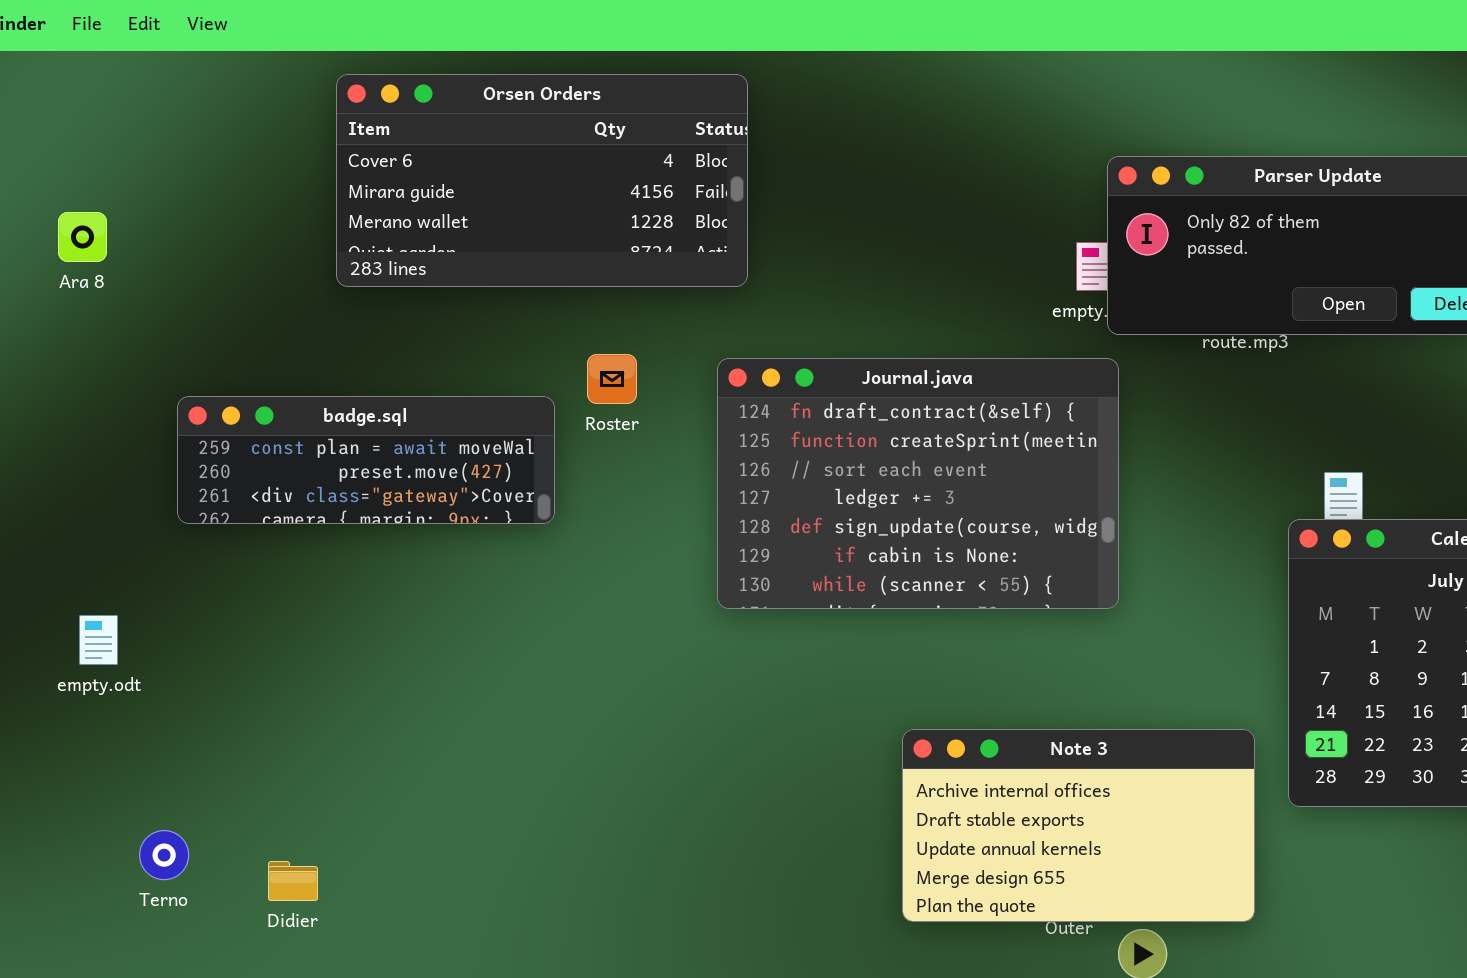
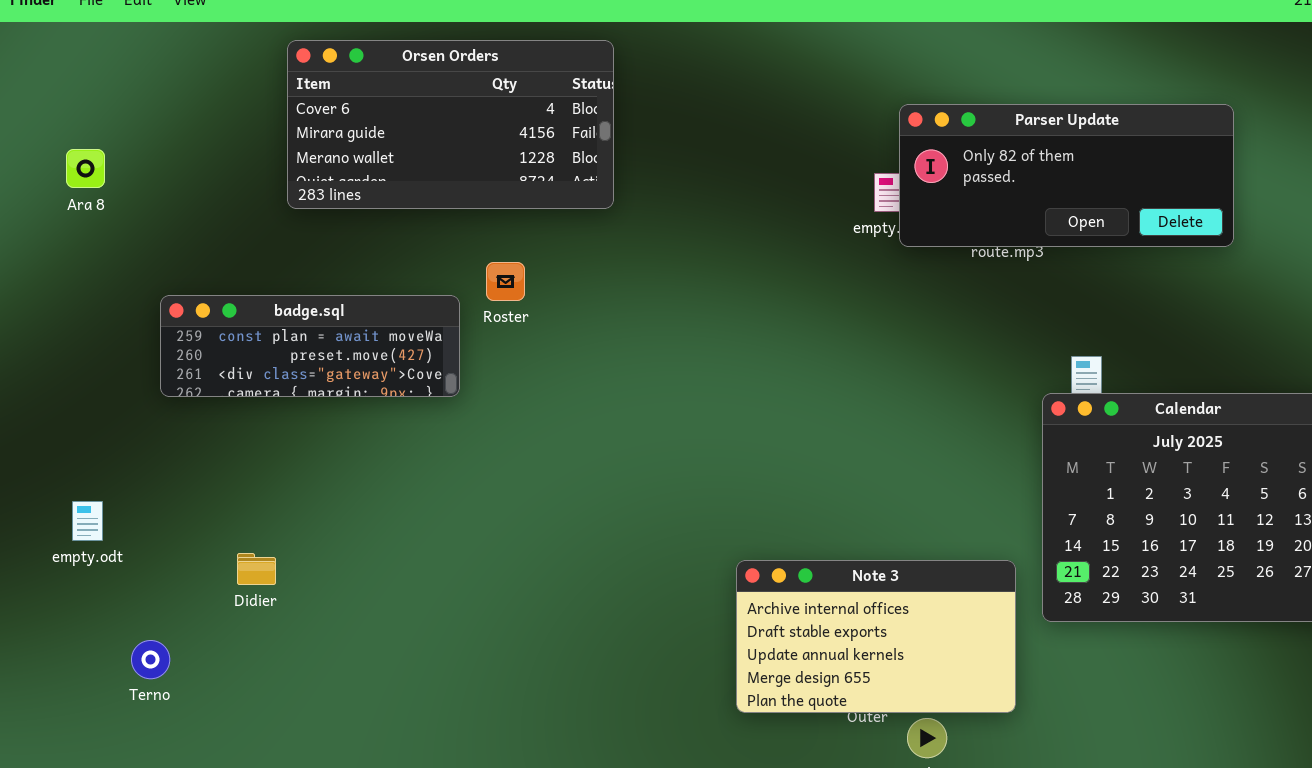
Journal.java: [717,358,1119,609] -> none, closed
empty.odt: [79,615,118,665] -> [72,501,103,541], moved
Didier: [268,861,318,901] -> [237,553,276,585], moved

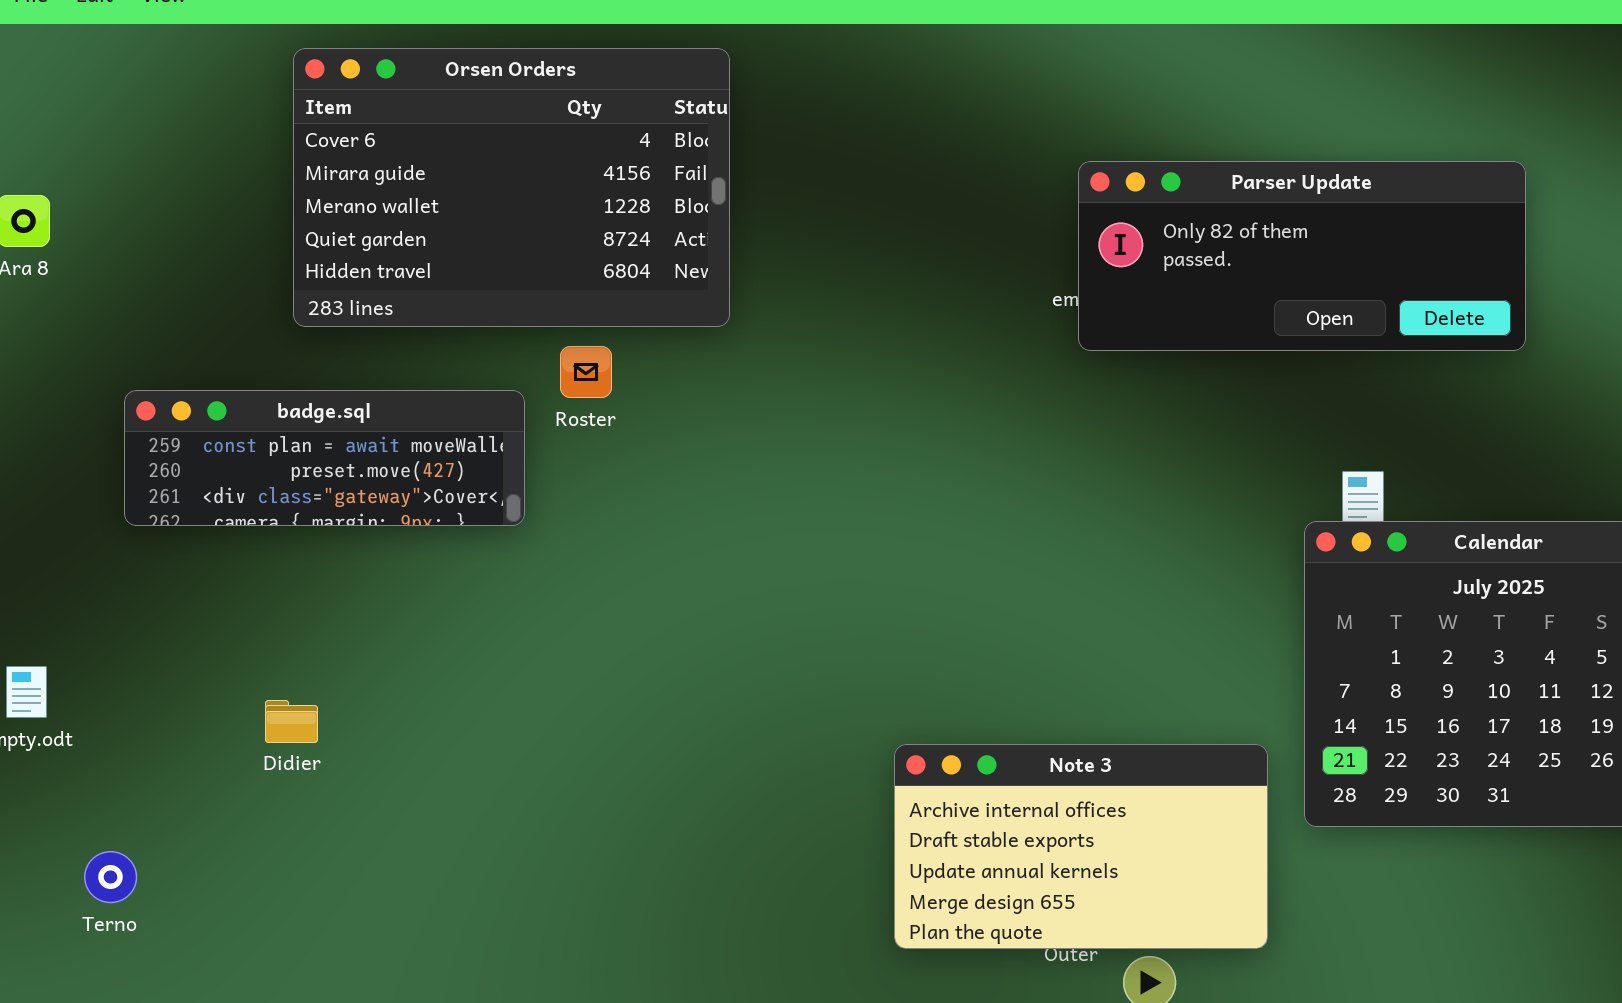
Orsen Orders: [287,40,614,209] -> [293,48,730,327], resized
Parser Update: [899,104,1234,247] -> [1078,161,1526,351], moved
Didier: [237,553,276,585] -> [265,700,318,743], moved

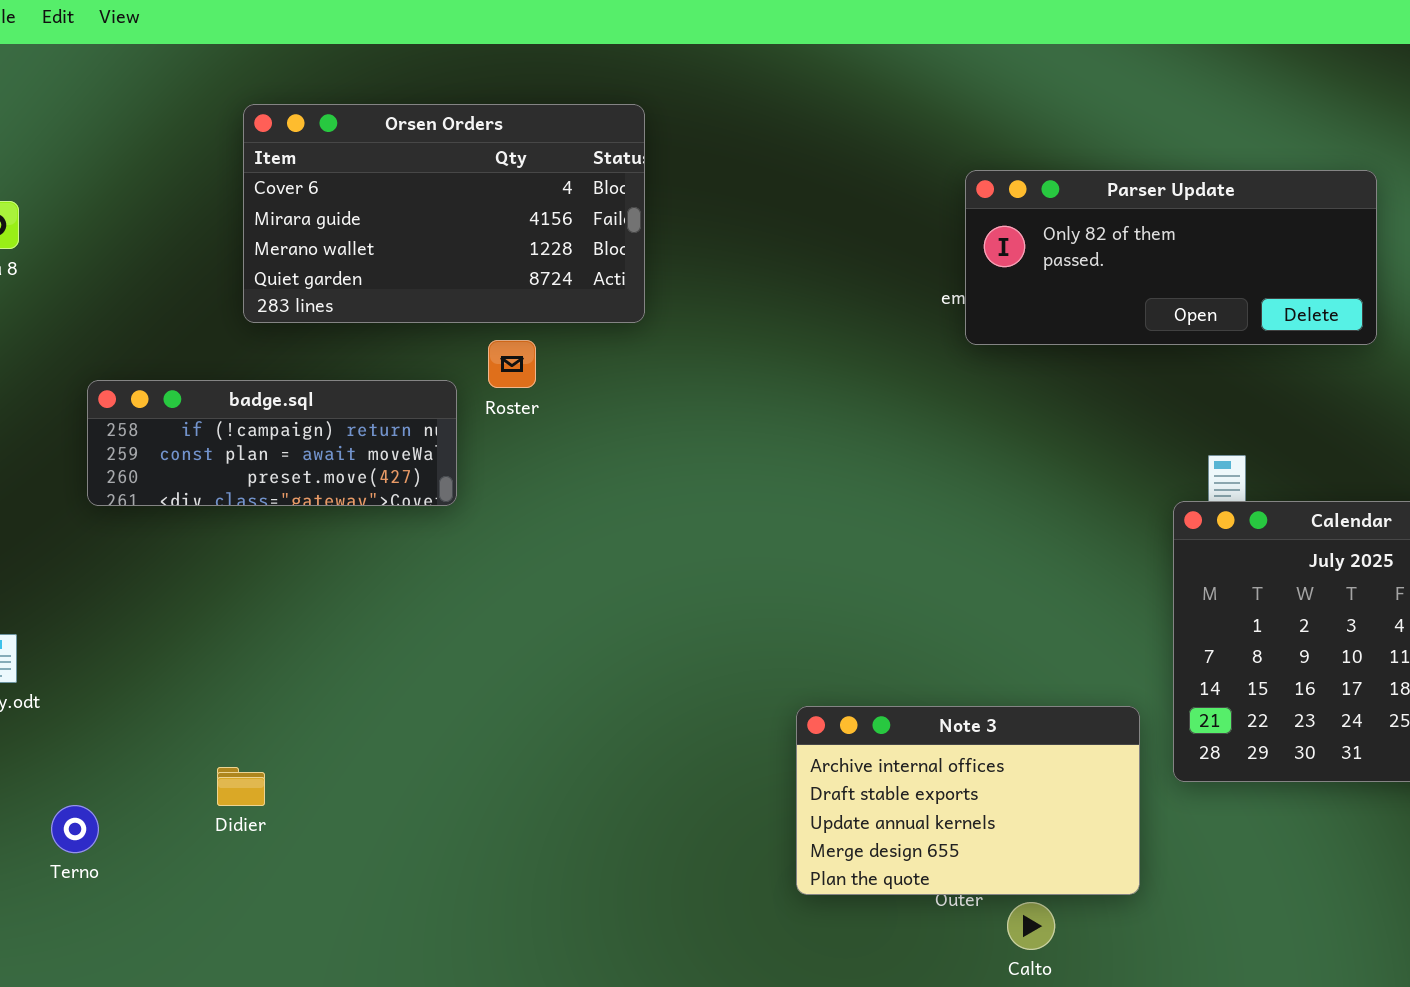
Orsen Orders: [293,48,730,327] -> [243,104,645,323], resized
badge.sql: [124,390,525,526] -> [87,380,457,506], scrolled up 1 row
Didier: [265,700,318,743] -> [217,767,265,806], moved

